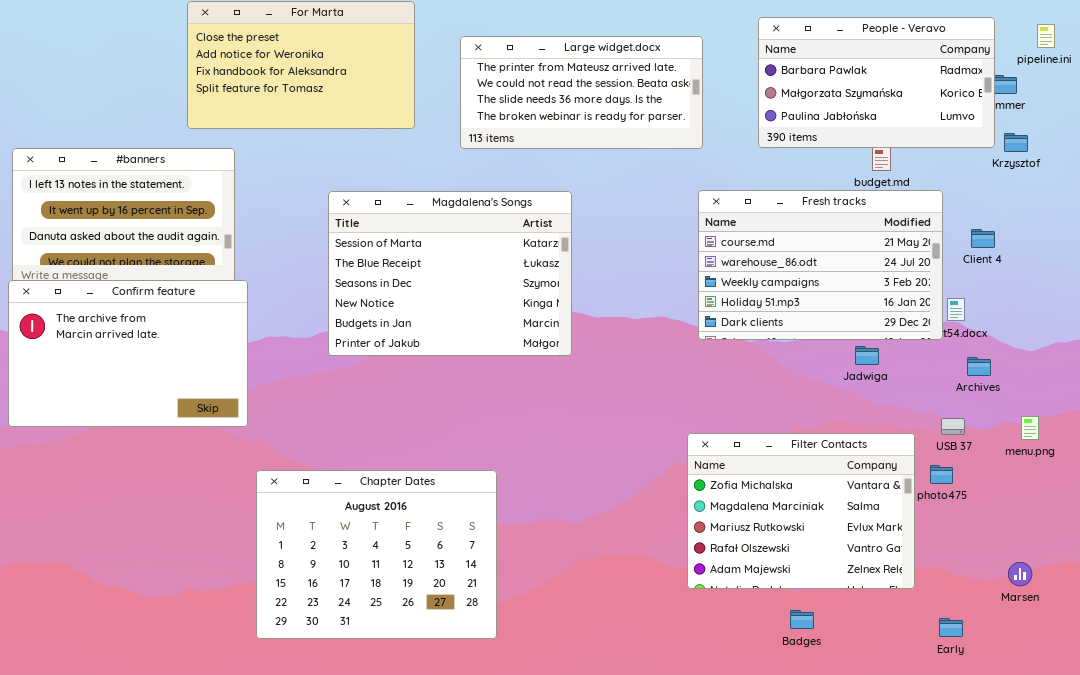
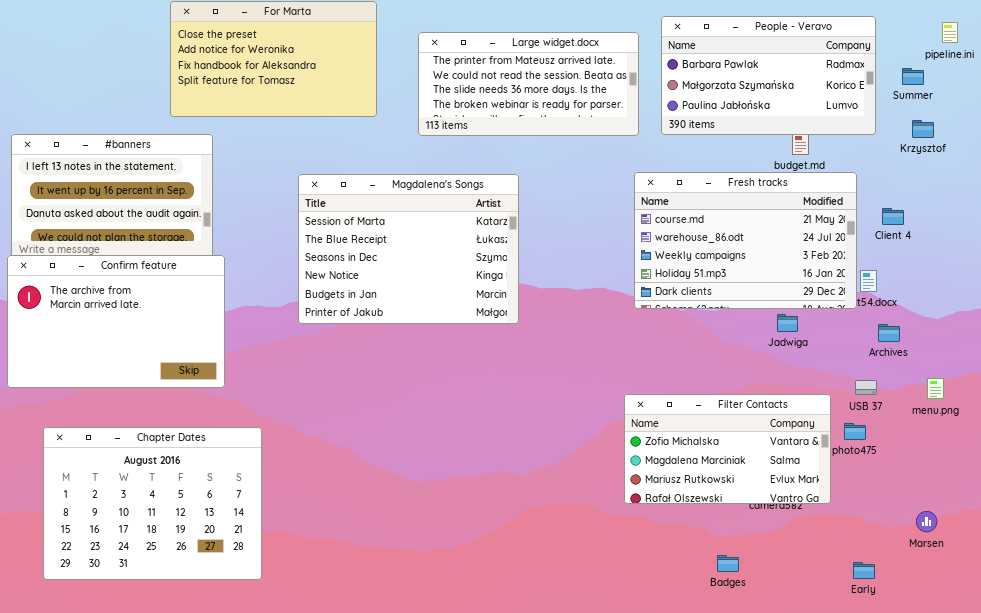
People - Veravo: [758,17,995,148] -> [661,16,876,135], moved
Filter Contacts: [687,433,915,589] -> [624,394,831,504], resized
Chapter Dates: [256,470,497,639] -> [43,427,262,580], moved

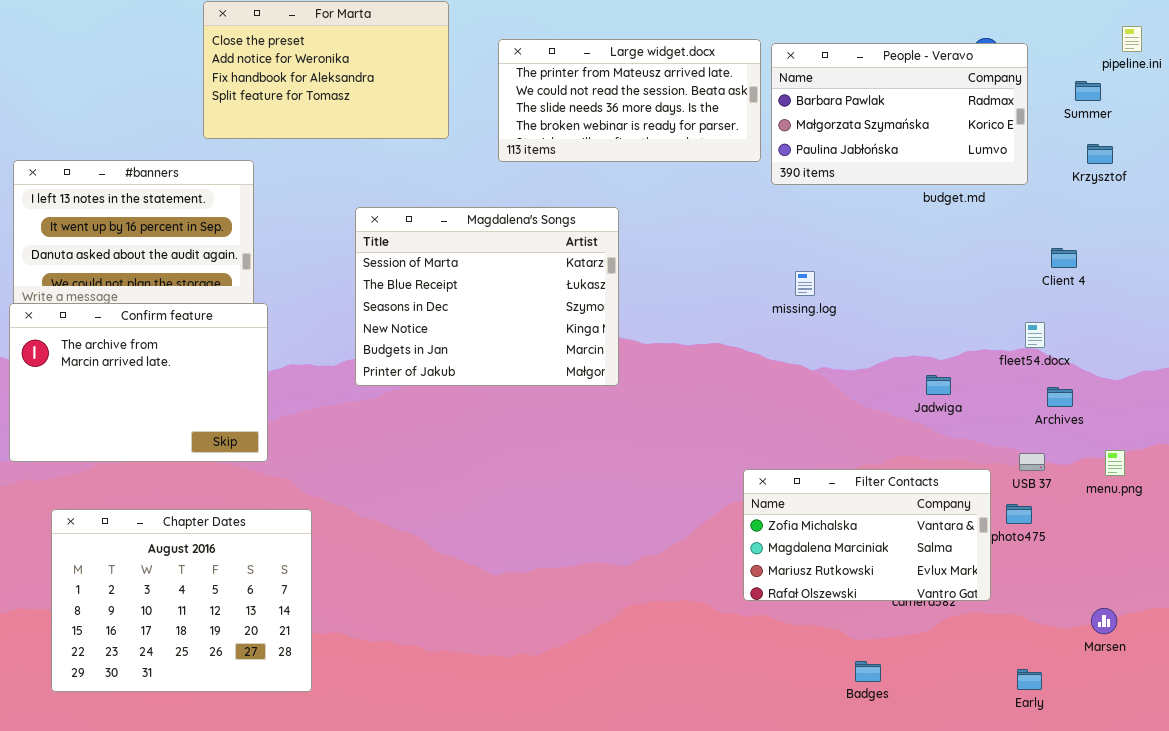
People - Veravo: [661,16,876,135] -> [771,43,1028,185], moved
Fresh tracks: [634,172,857,309] -> none, closed

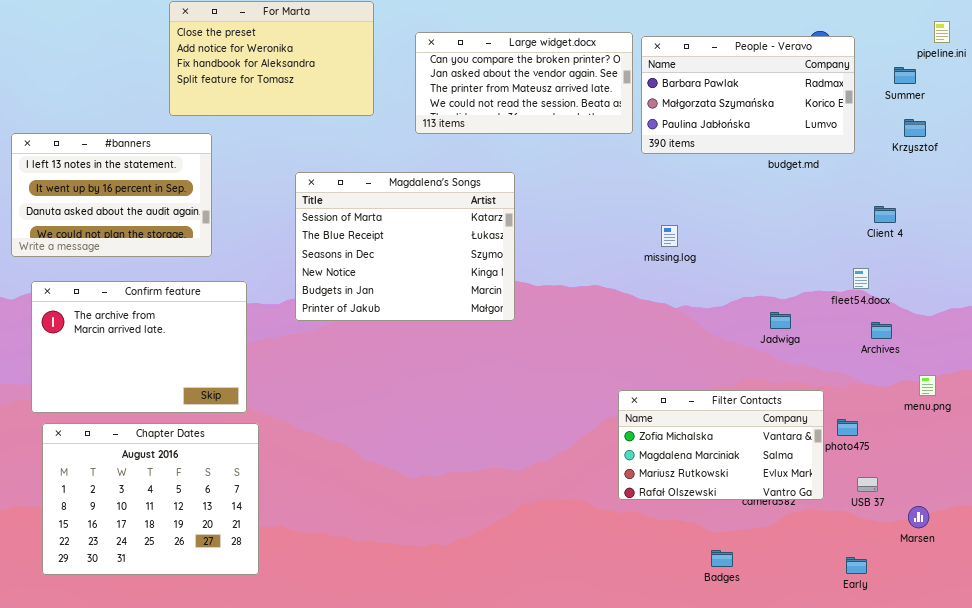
Large widget.docx: [498,39,761,162] -> [415,32,633,134], scrolled up 2 rows
Confirm feature: [9,303,268,462] -> [31,281,247,413], moved
USB 37: [1019,453,1045,471] -> [857,477,878,492], moved

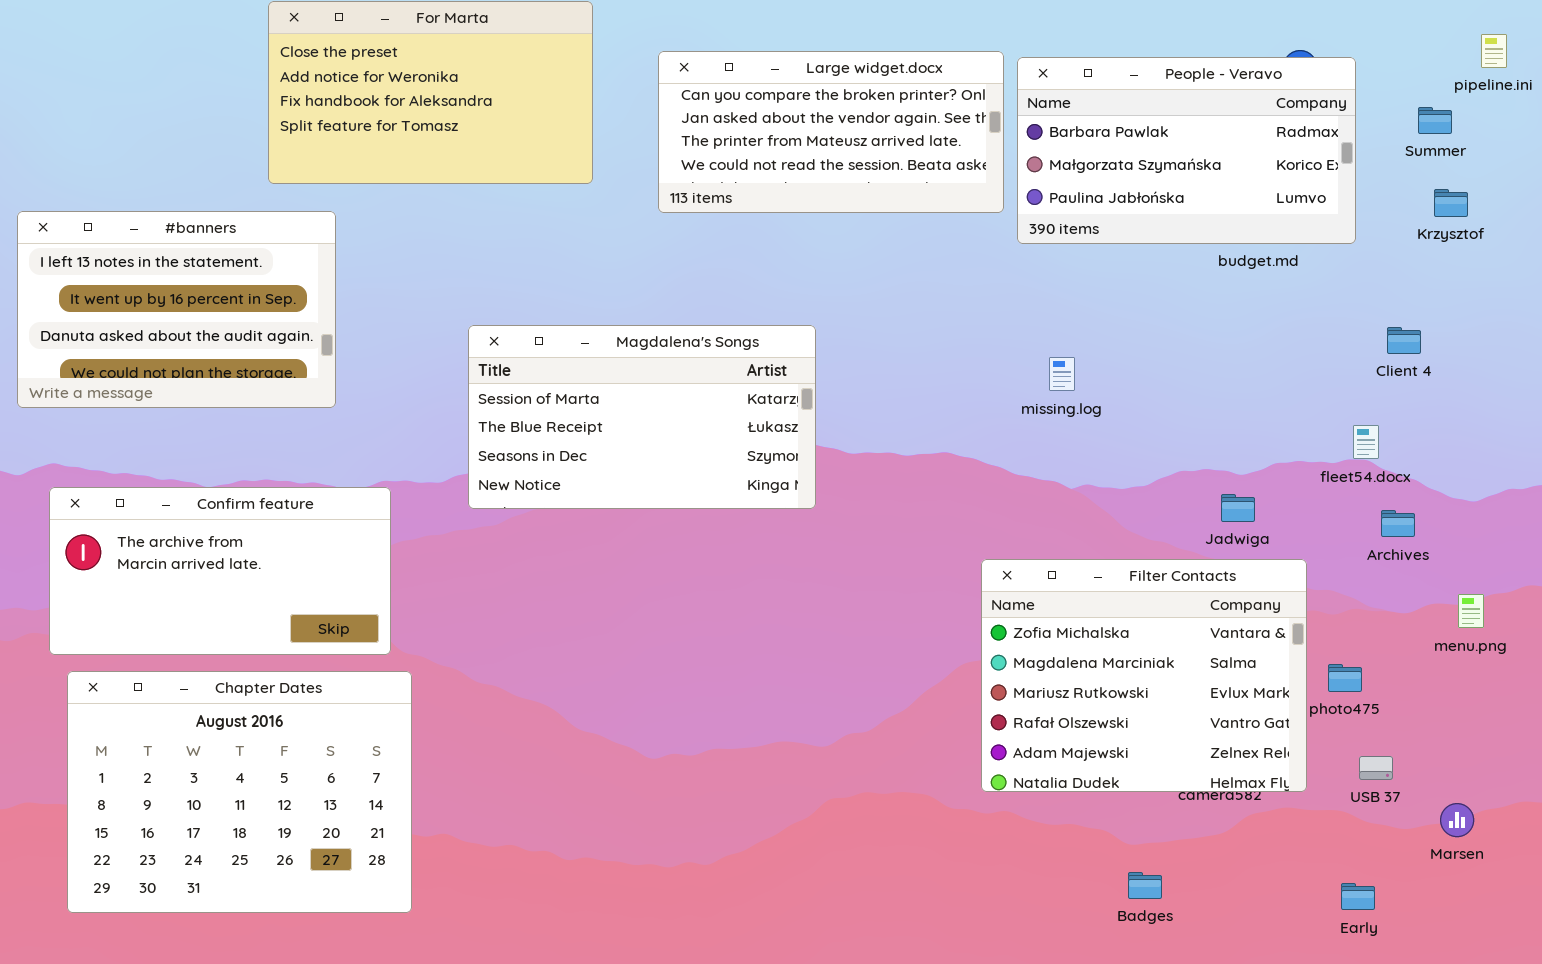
Magdalena's Songs: [295,172,515,321] -> [468,325,816,509], resized
Confirm feature: [31,281,247,413] -> [49,487,391,655], resized
Filter Contacts: [618,390,824,500] -> [981,559,1307,792], resized

